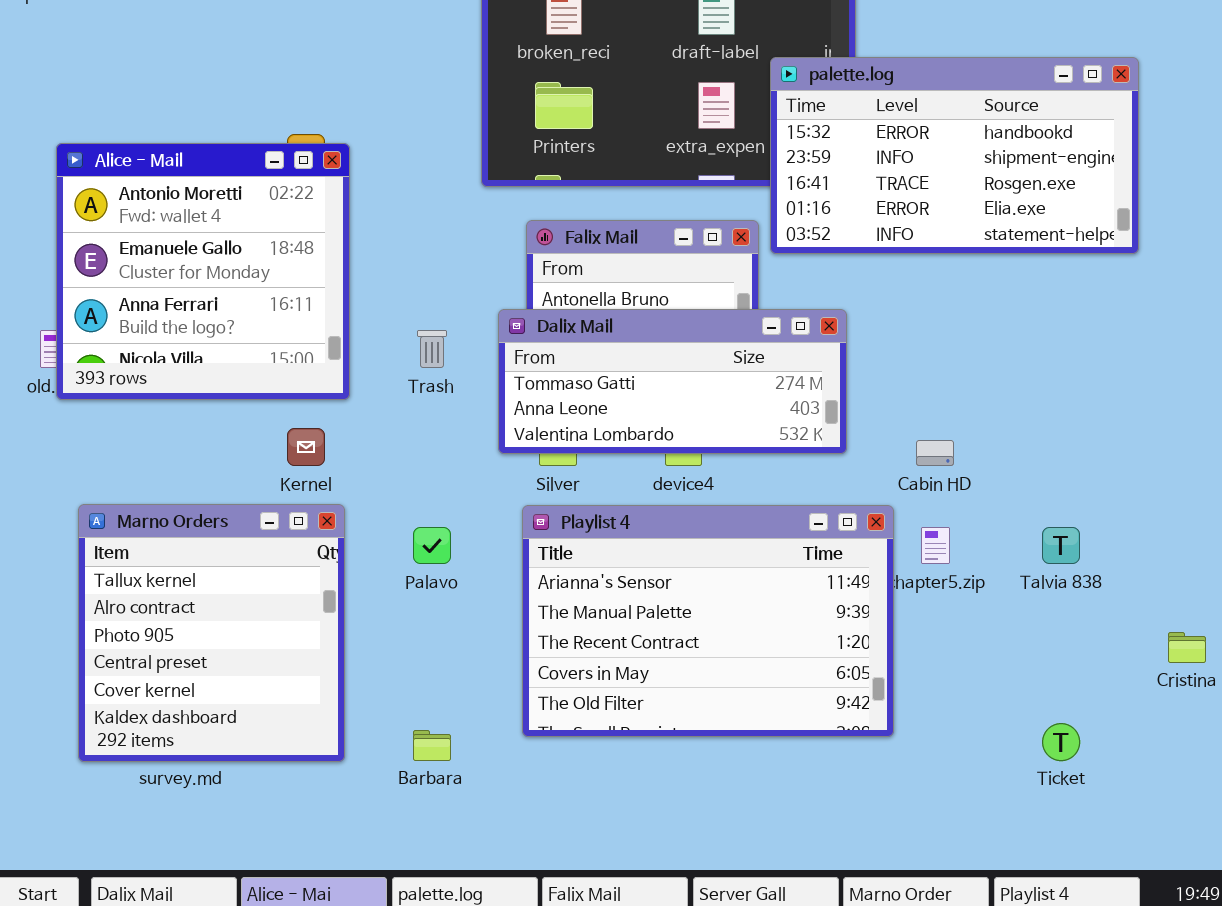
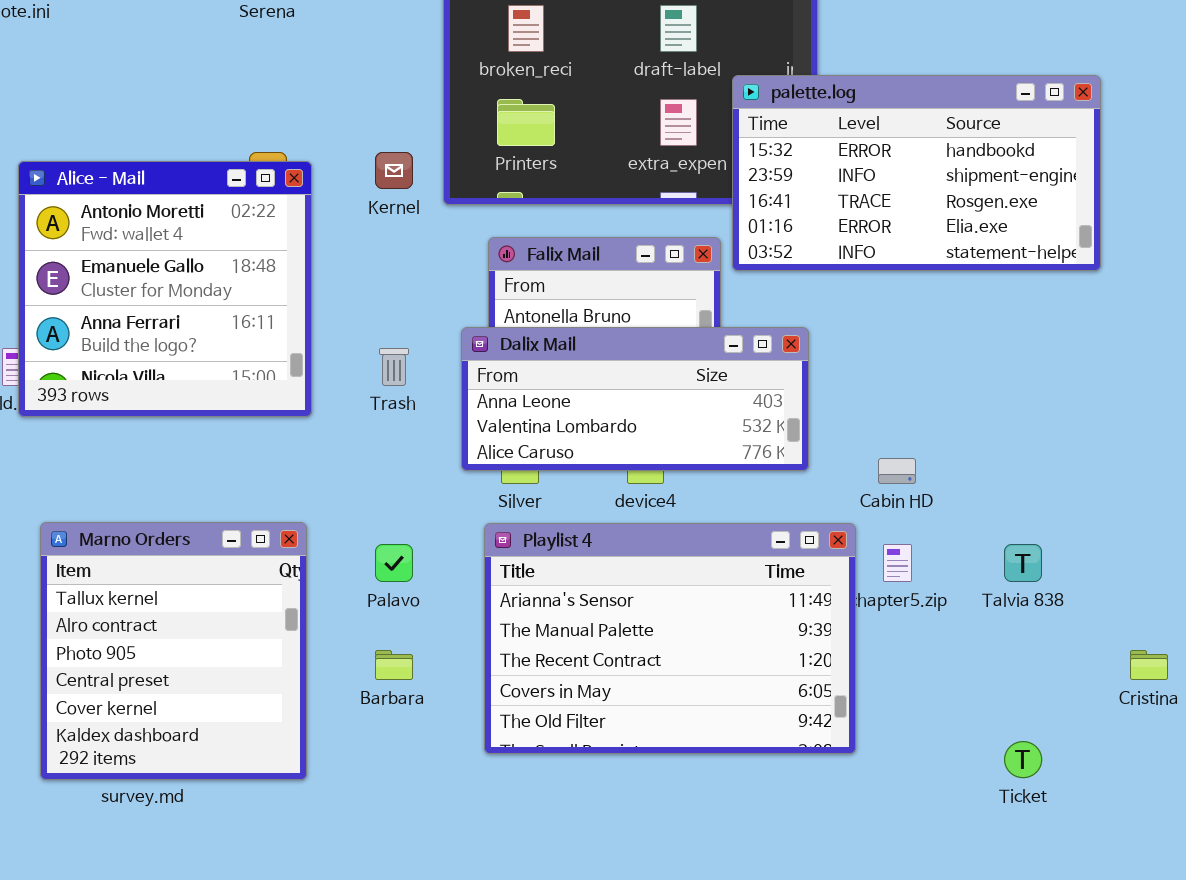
Dalix Mail: [498,309,847,454] -> [461,327,809,471], scrolled down 1 row
Kernel: [287,428,325,466] -> [375,152,413,189], moved
Barbara: [413,730,451,761] -> [375,650,413,680], moved

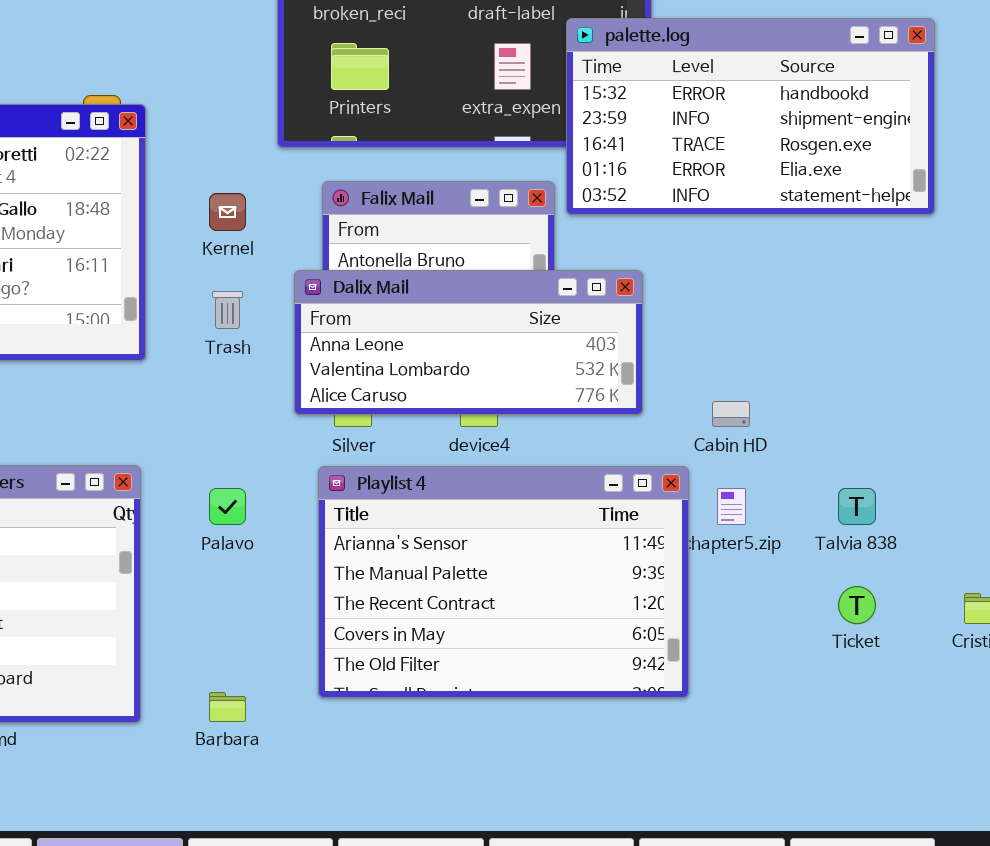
Kernel: [375,152,413,189] -> [209,193,246,231], moved
Barbara: [375,650,413,680] -> [209,692,246,722], moved
Ticket: [1004,741,1042,778] -> [838,586,876,624], moved

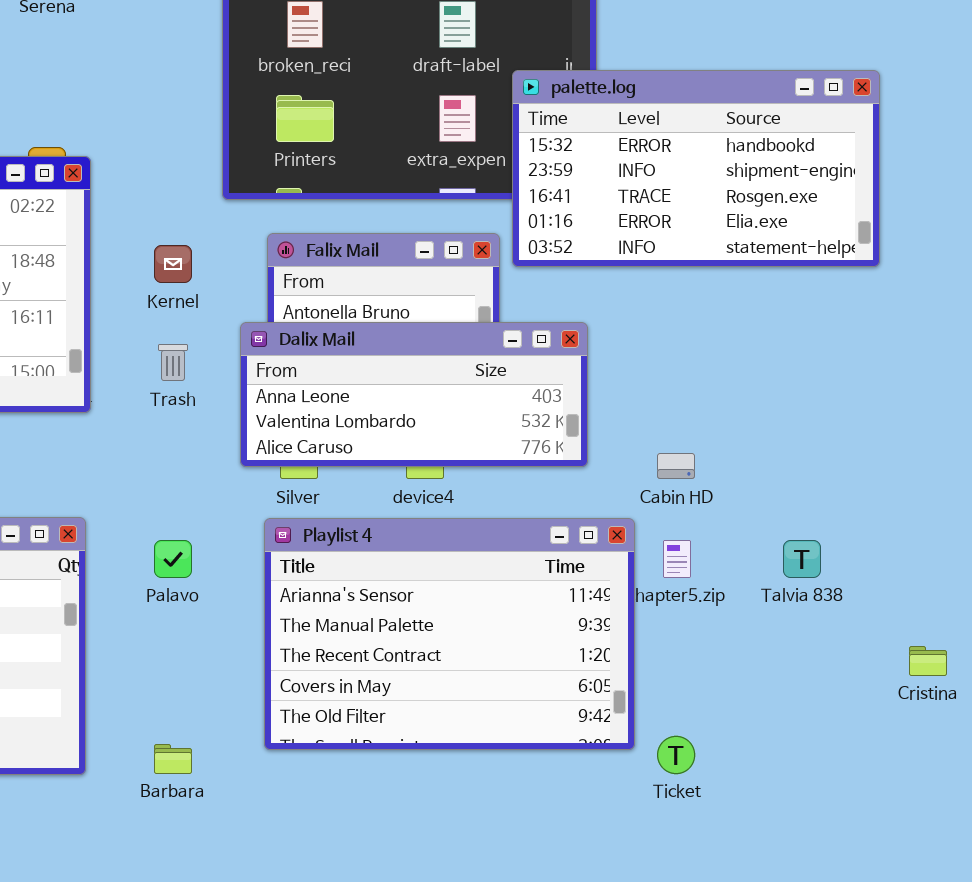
Ticket: [838,586,876,624] -> [657,736,695,774], moved

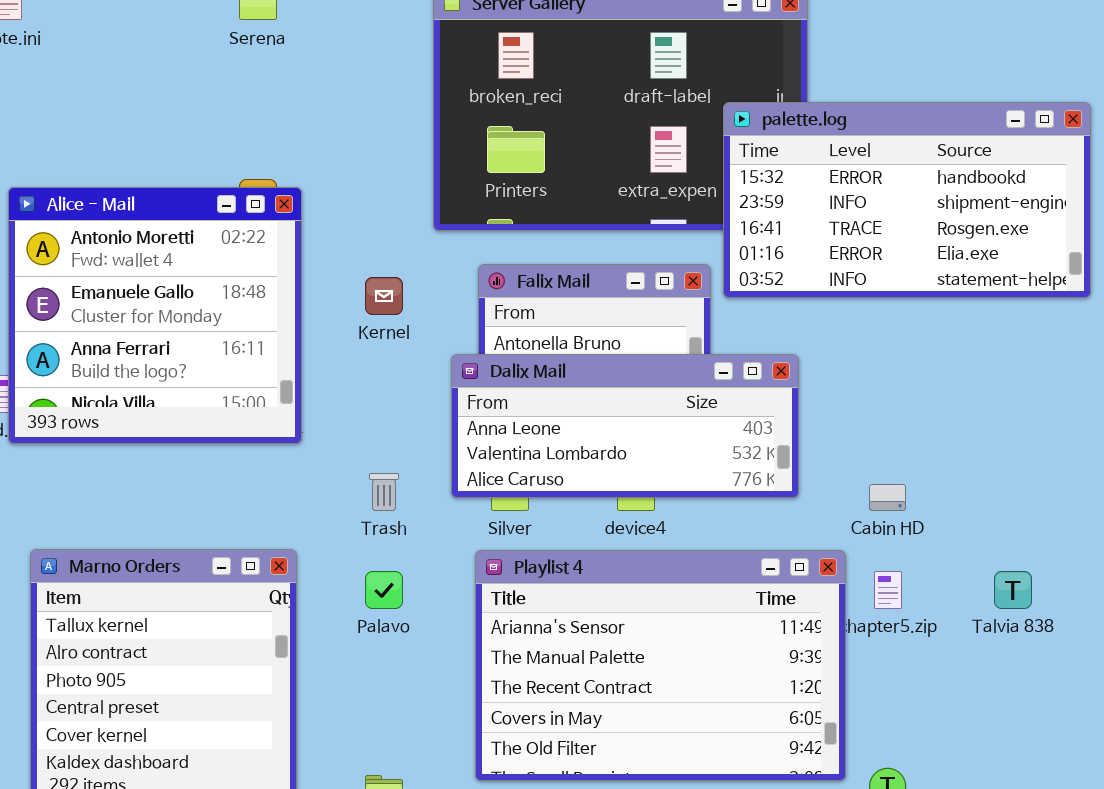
Trash: [158,344,188,381] -> [369,473,399,511], moved

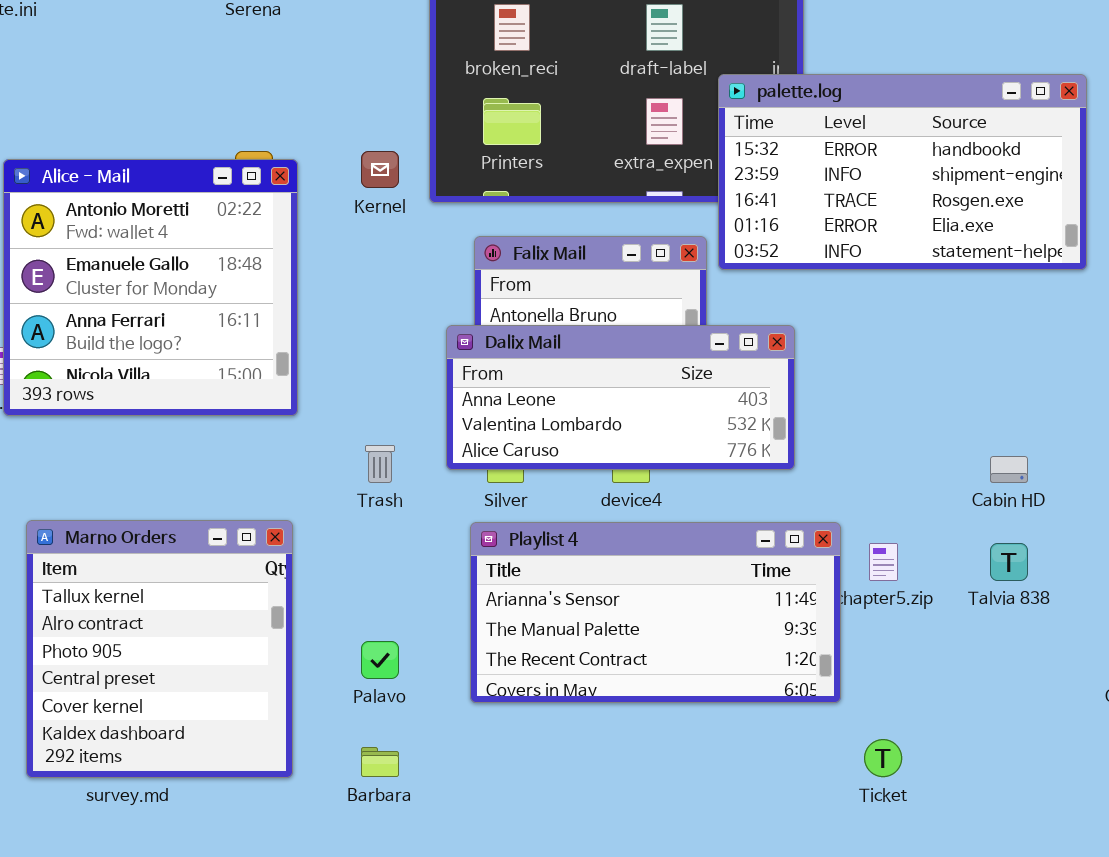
Kernel: [365,277,403,315] -> [361,151,399,188], moved
Cabin HD: [869,484,906,511] -> [990,456,1028,483], moved
Playlist 4: [475,550,846,781] -> [470,522,841,703], resized
Palavo: [365,571,403,609] -> [361,641,399,679], moved

